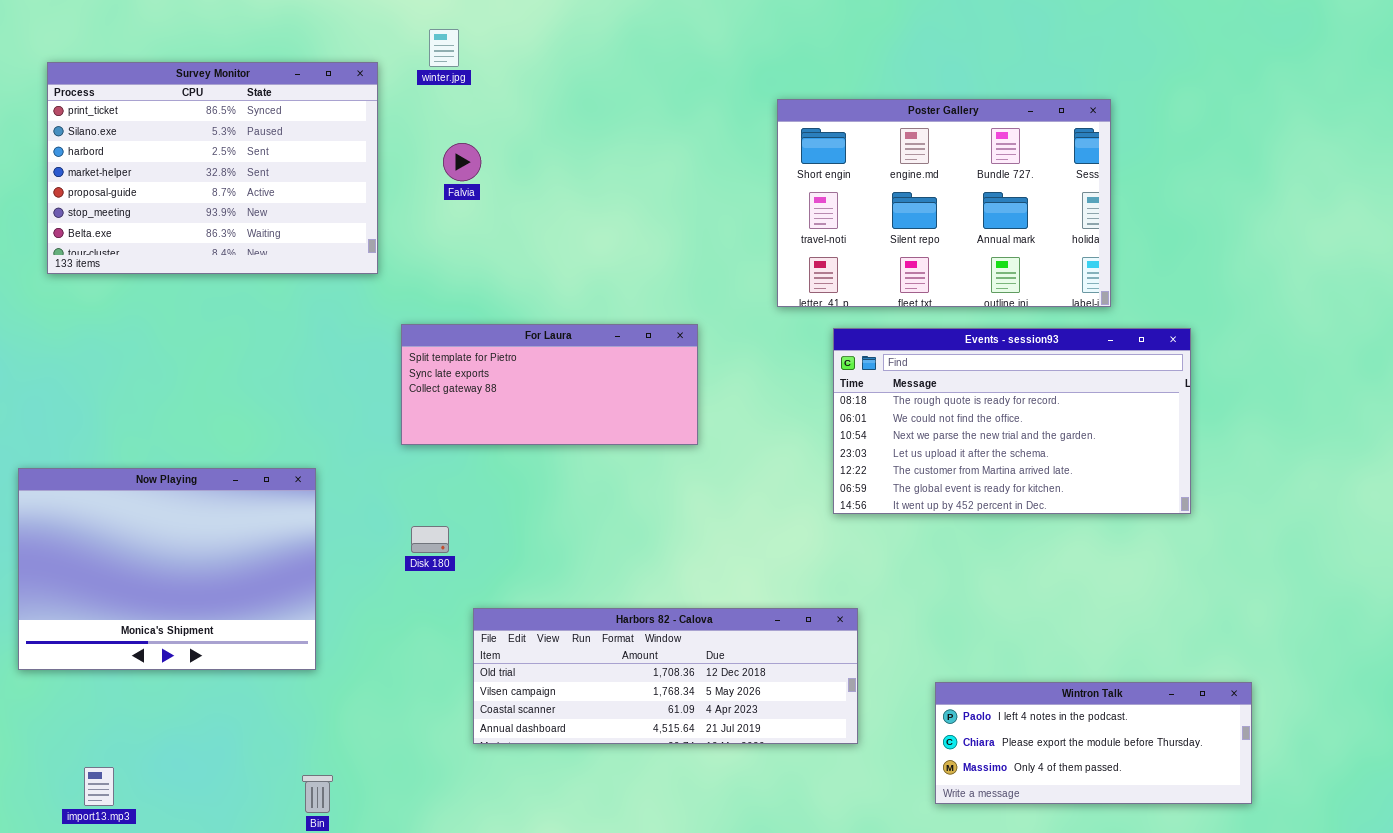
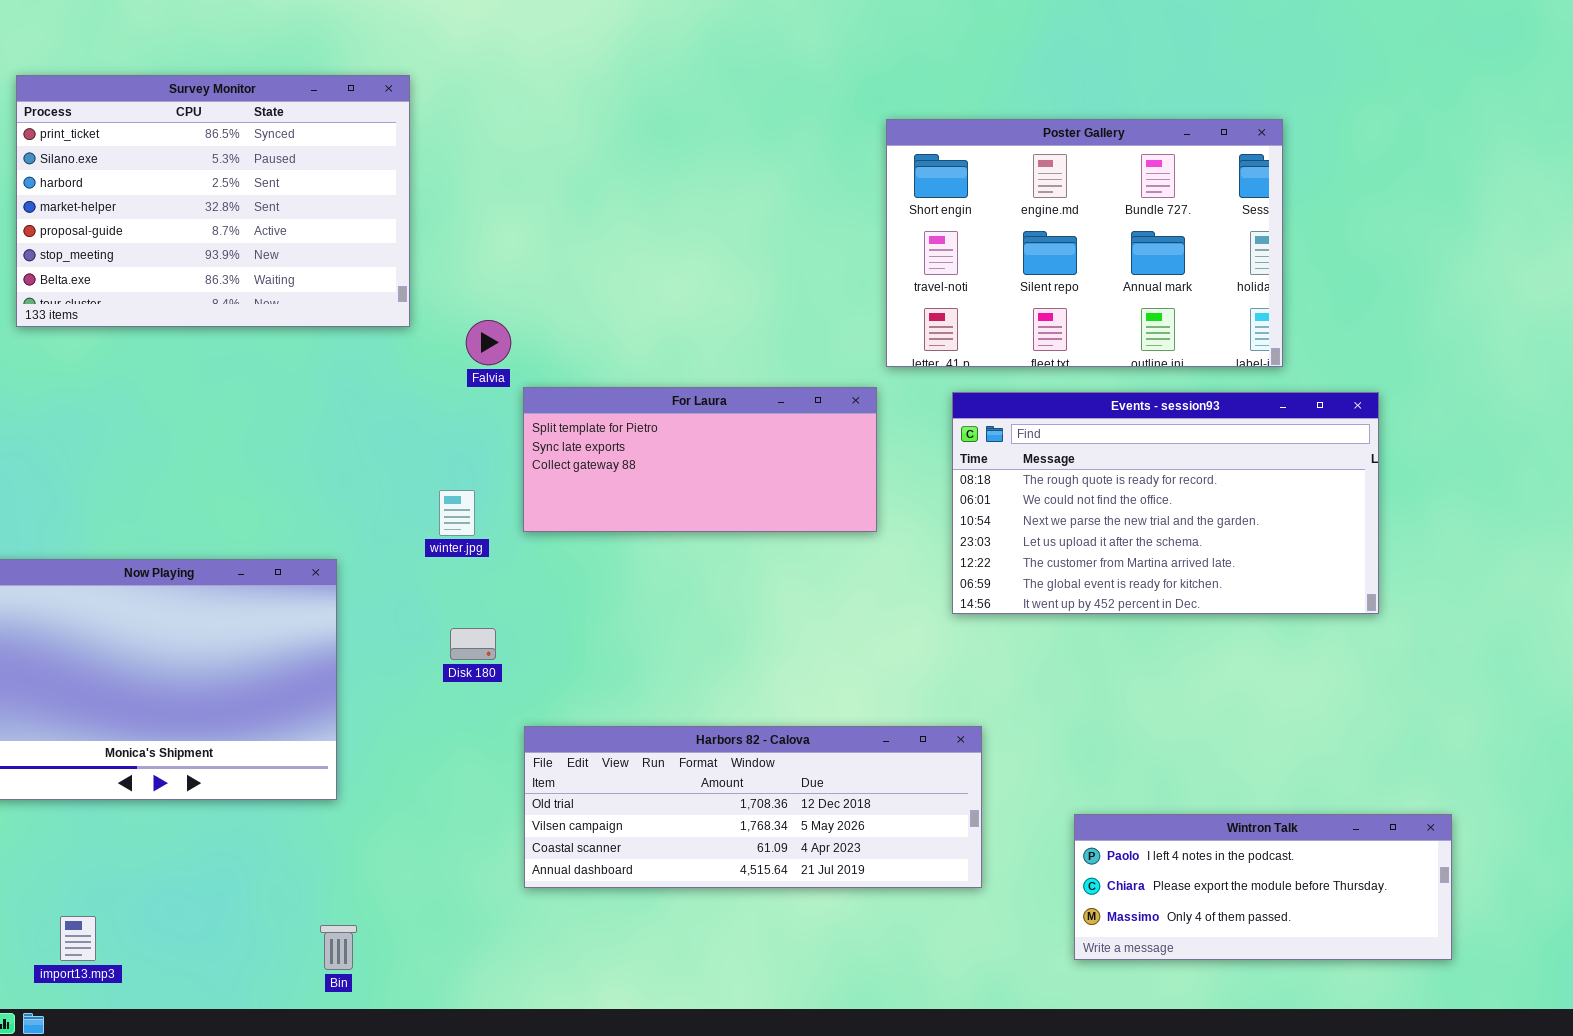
winter.jpg: [429,29,459,67] -> [439,490,475,536], moved
Falvia: [443,143,481,181] -> [466,320,511,365], moved
For Laura: [401,324,698,445] -> [523,387,877,532], moved

